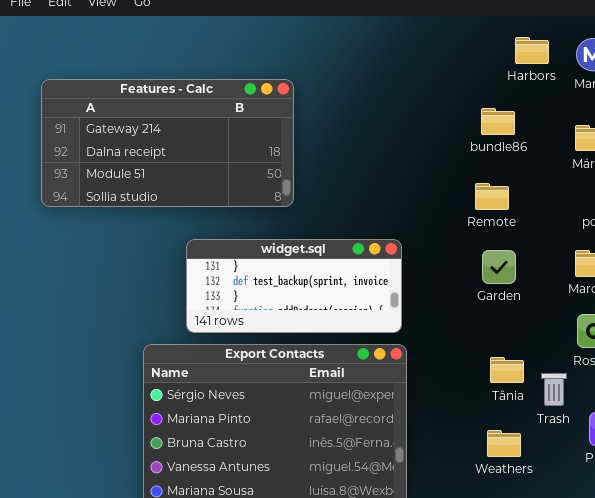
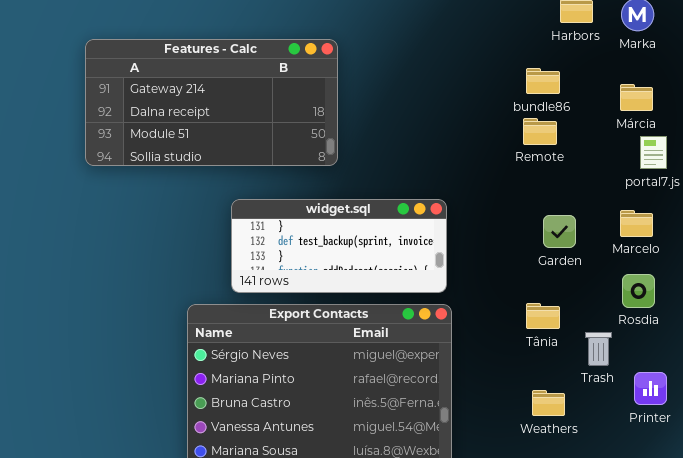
Remote: [475,183,509,210] -> [523,118,557,145], moved
Garden: [482,250,516,284] -> [543,215,576,248], moved
Tânia: [490,357,524,383] -> [526,303,560,329], moved

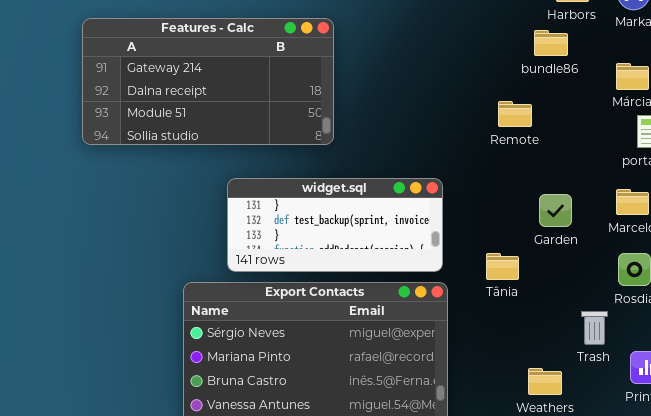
bundle86: [526,68,560,94] -> [534,30,568,56], moved
Remote: [523,118,557,145] -> [498,101,532,127], moved
Tânia: [526,303,560,329] -> [486,253,519,280], moved

